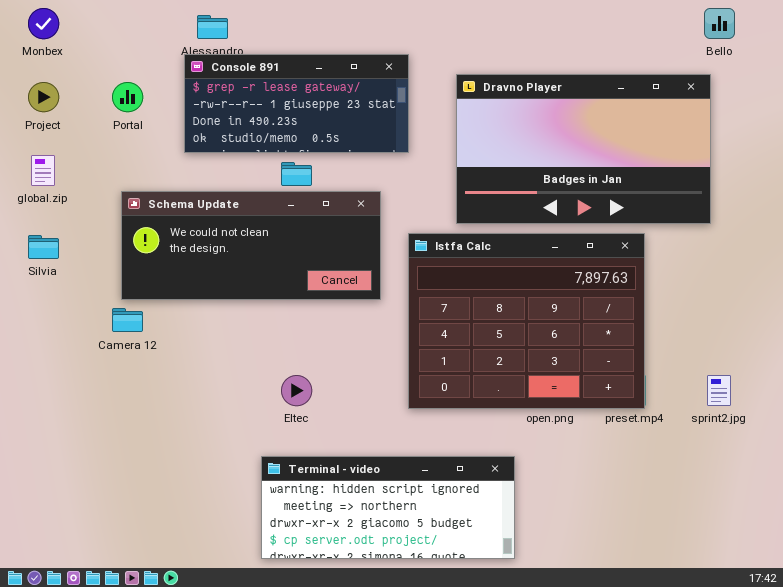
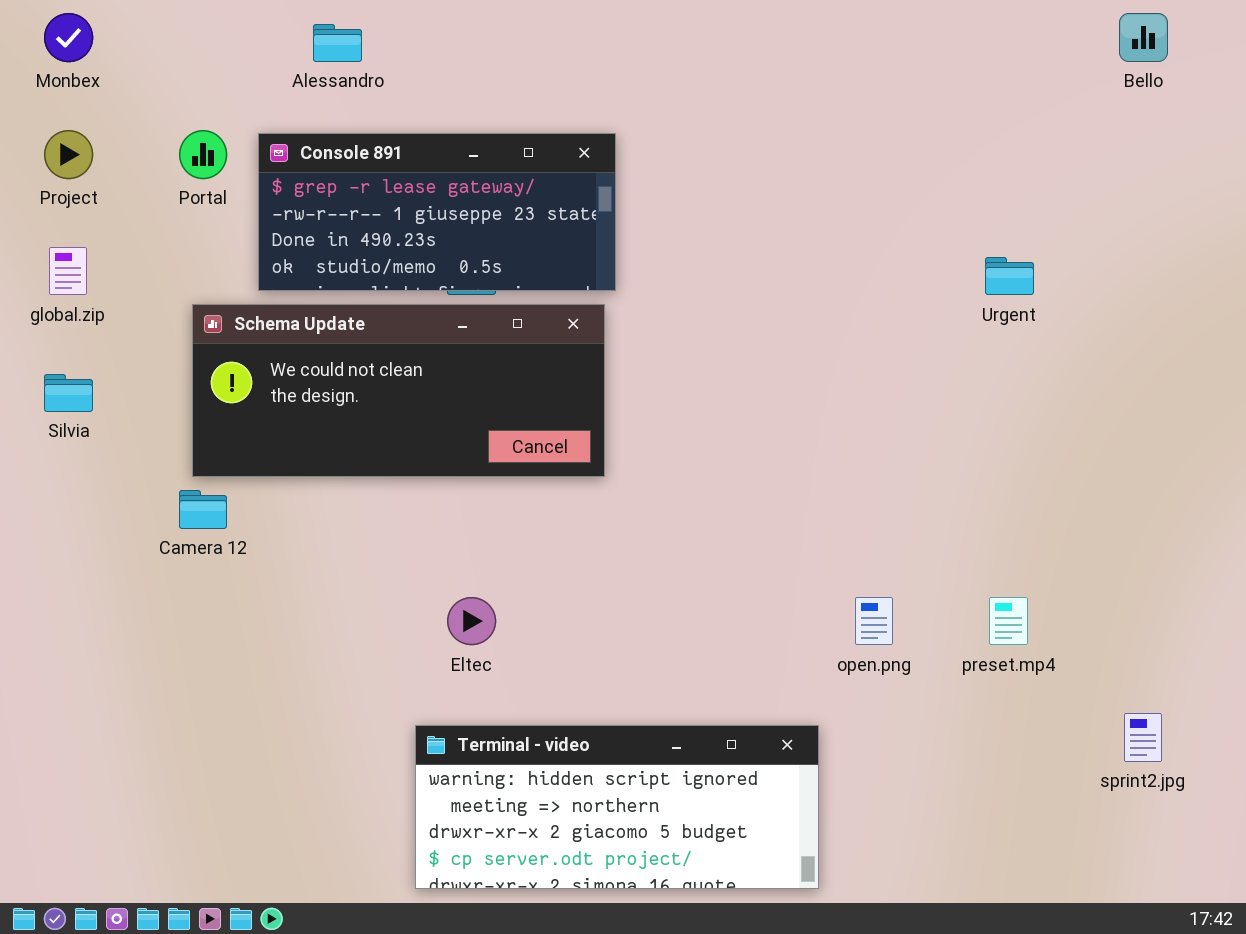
Console 891: [184,54,409,153] -> [258,133,616,291], moved
Dravno Player: [456,74,711,224] -> none, closed
Istfa Calc: [408,233,645,409] -> none, closed
sprint2.jpg: [707,375,731,406] -> [1124,713,1162,762], moved

